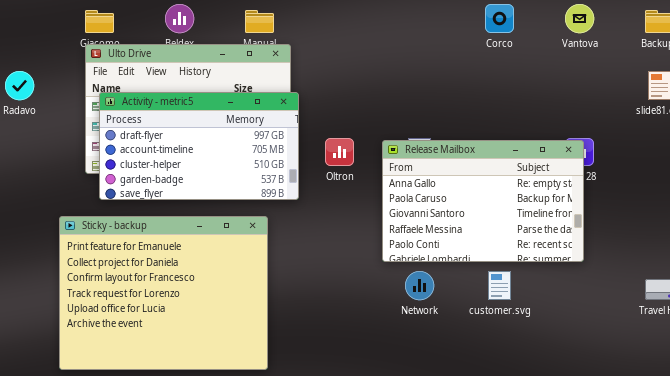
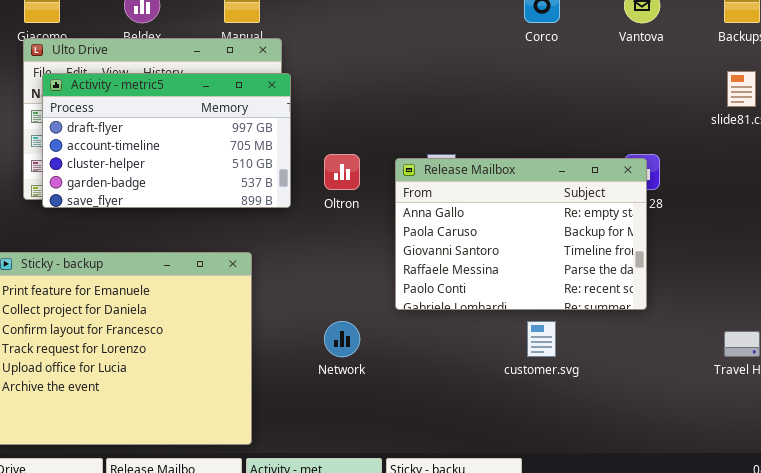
Activity - metric5: [99,92,299,200] -> [42,73,291,208], moved
Network: [405,271,434,300] -> [324,321,360,357], moved

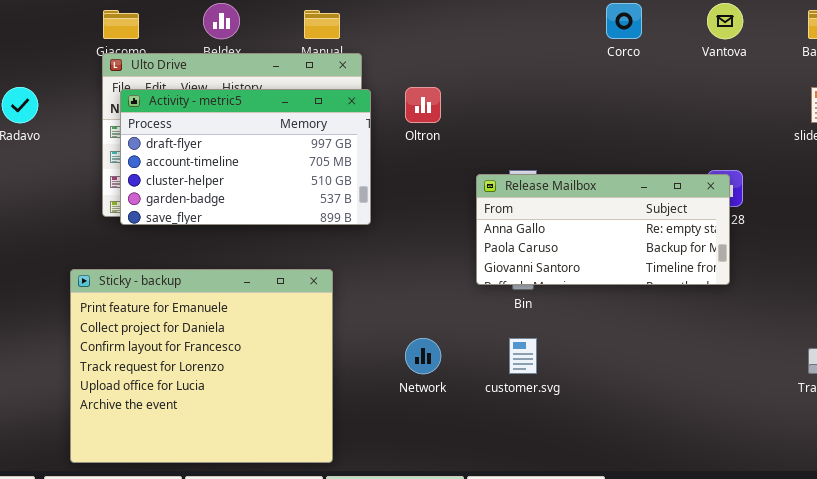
Oltron: [324,154,360,190] -> [405,87,441,123], moved
Release Mailbox: [395,158,647,310] -> [476,174,730,285], resized
customer.svg: [527,321,556,357] -> [509,338,537,374], moved

